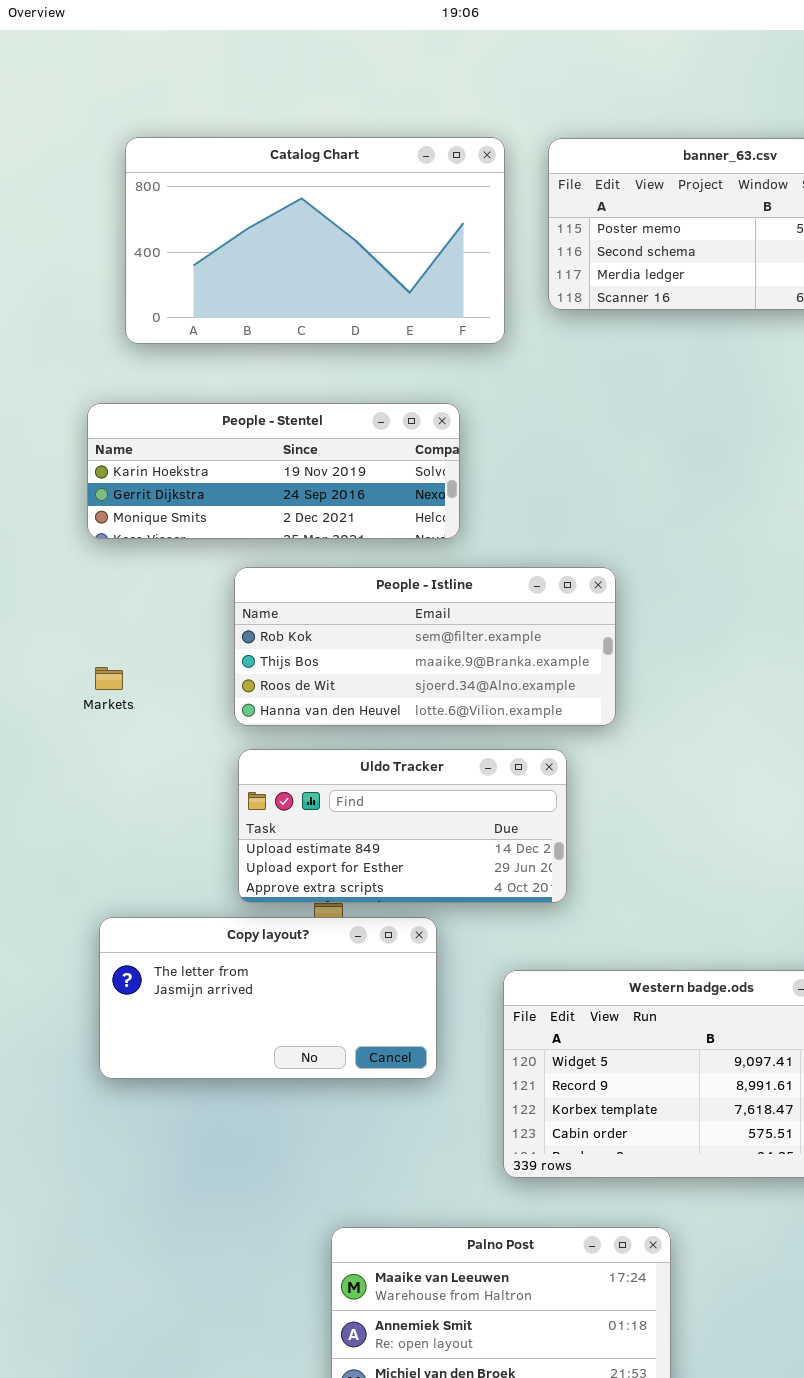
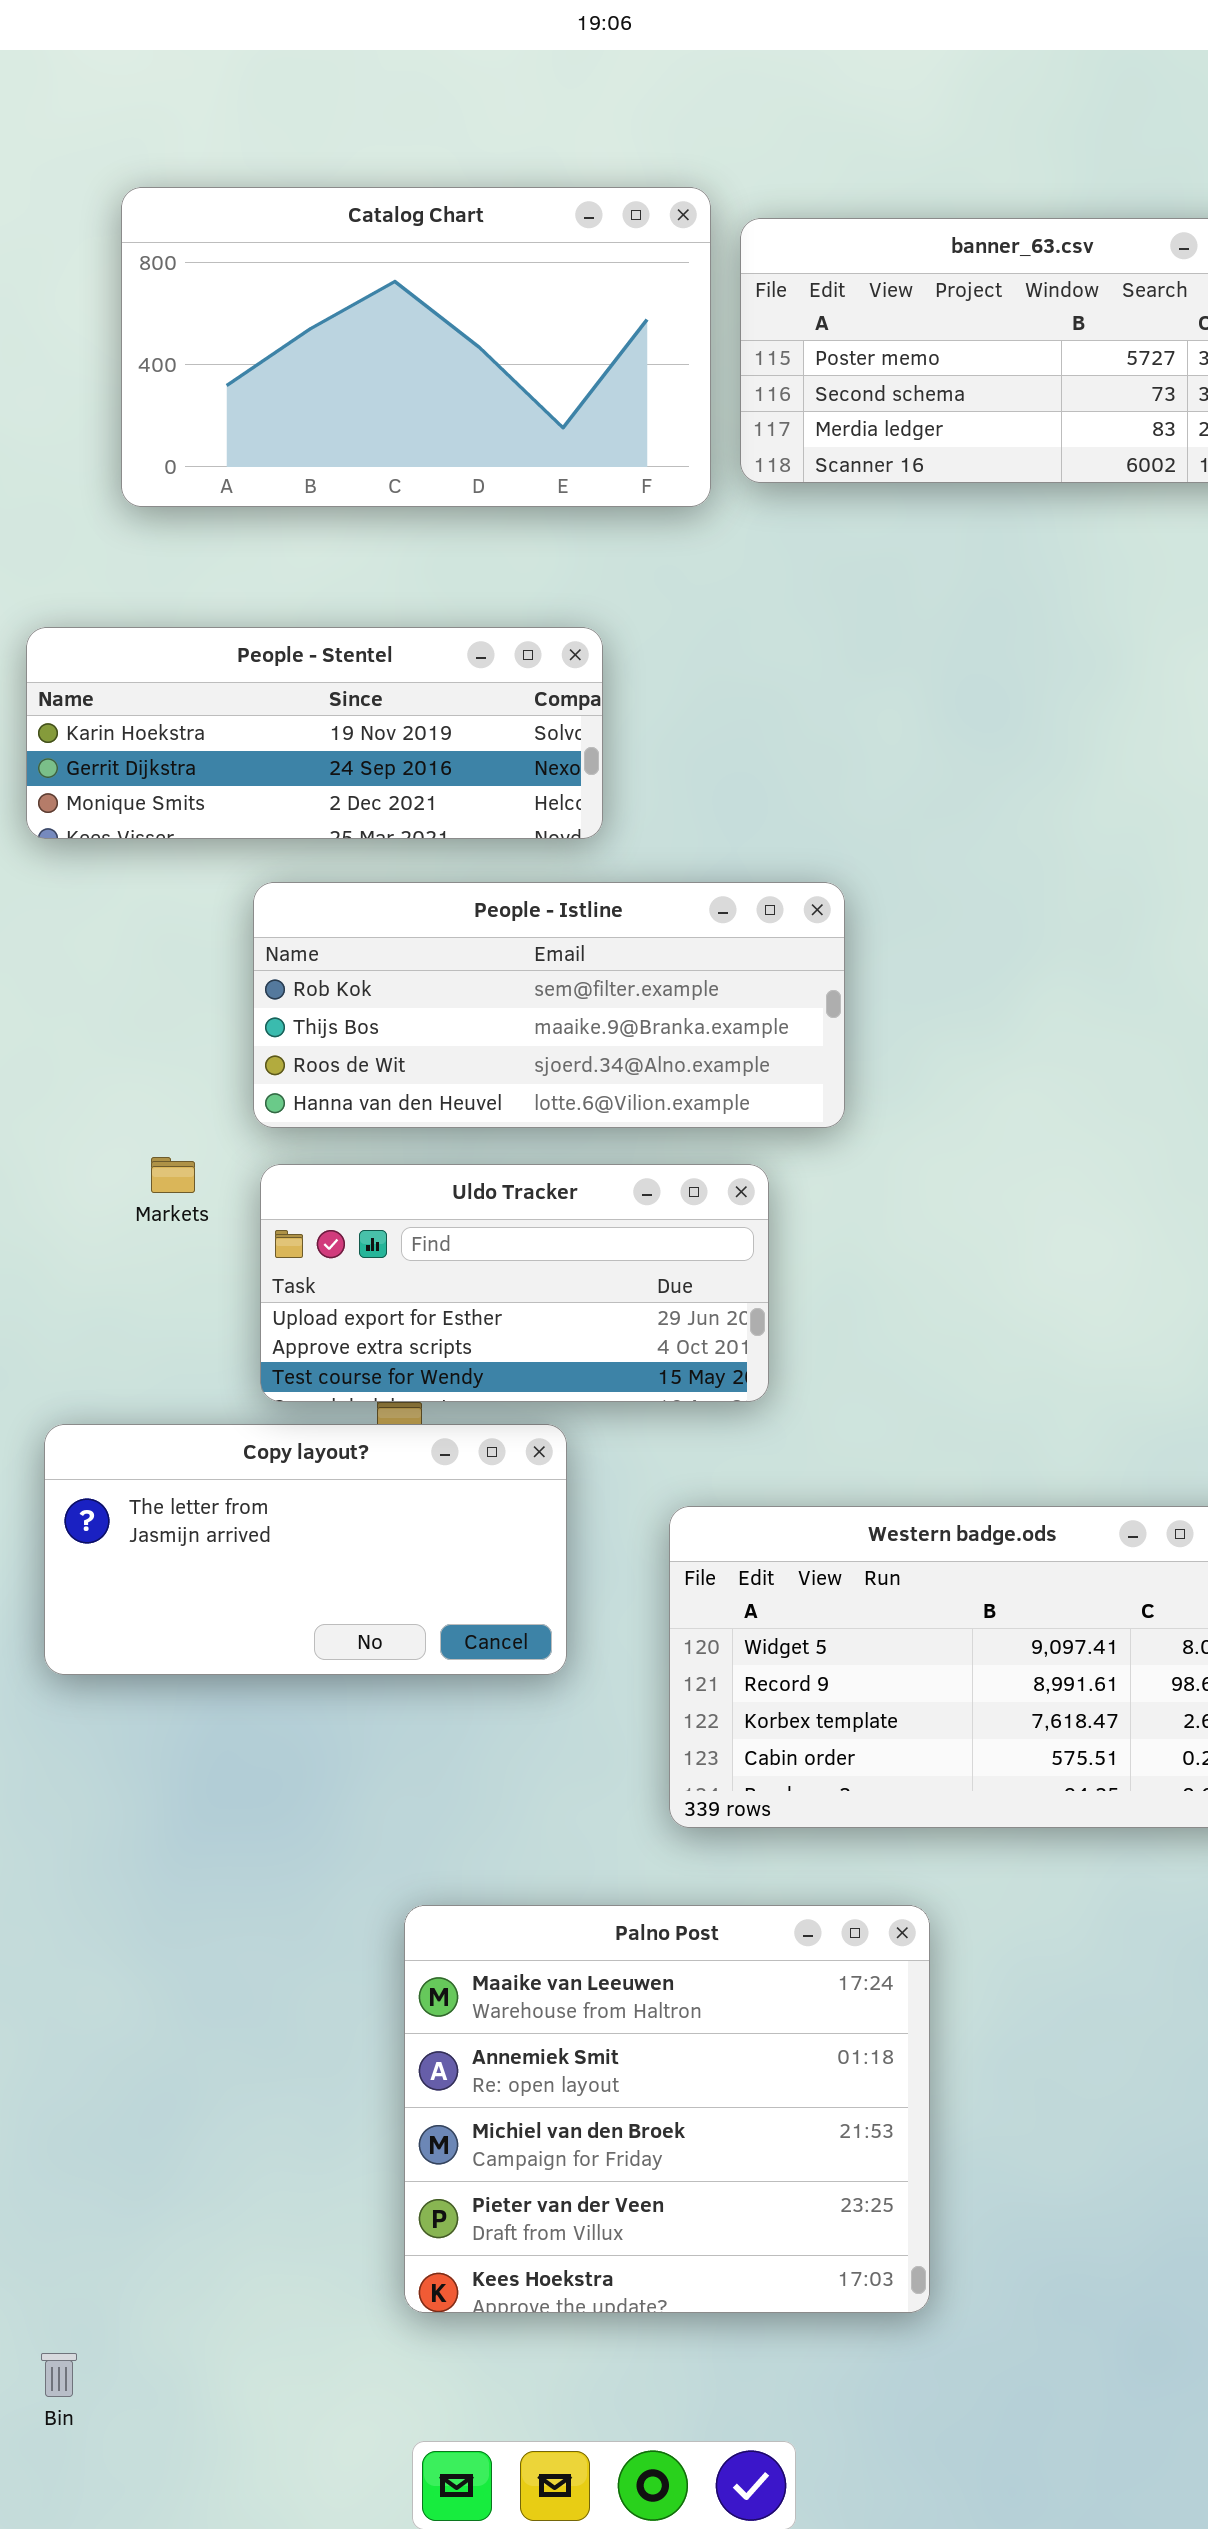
Catalog Chart: [125,137,505,344] -> [121,187,711,507], moved
Markets: [95,667,123,690] -> [151,1157,195,1193], moved
Uldo Tracker: [238,749,567,903] -> [260,1164,769,1402], scrolled down 1 row

